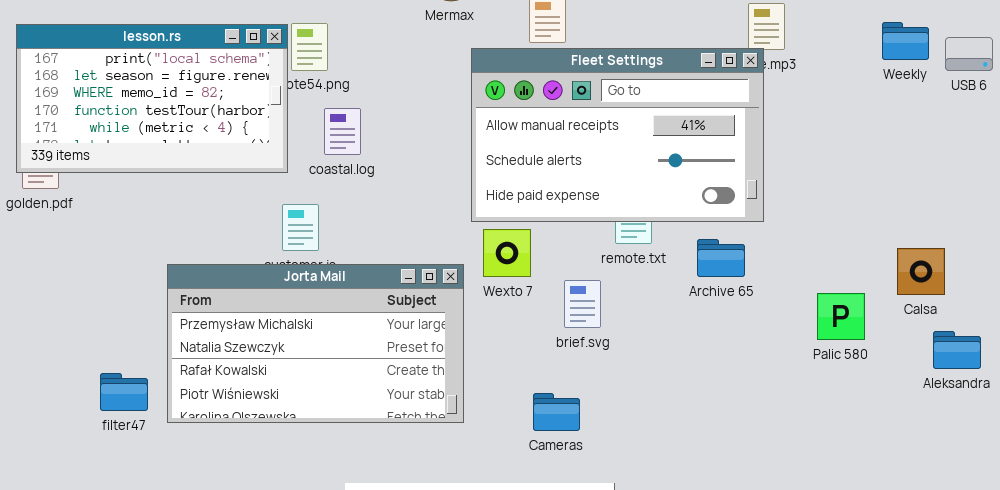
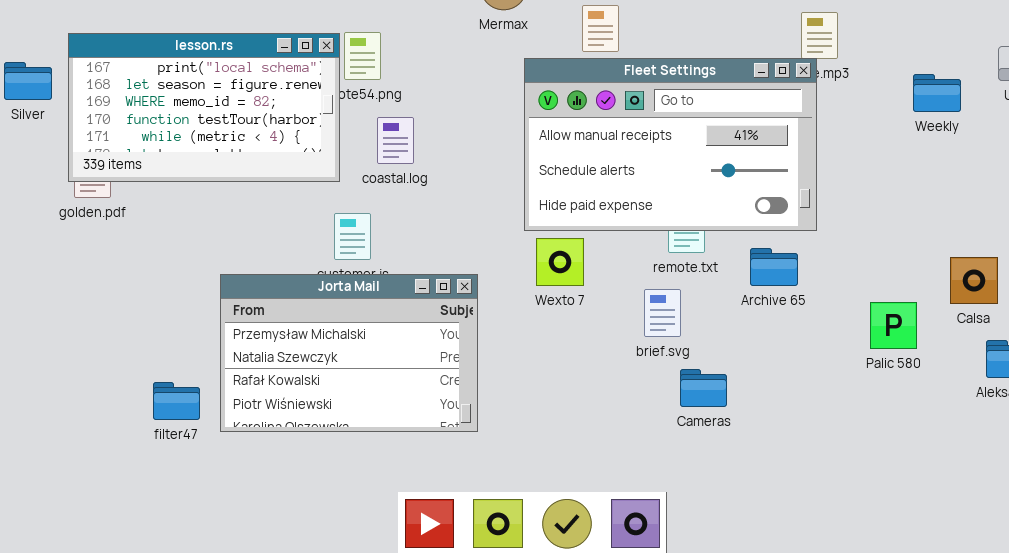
Weekly: [882,22,929,60] -> [913,74,961,112], moved
Jorta Mail: [167,264,464,423] -> [220,274,478,432], resized
brief.svg: [564,280,601,328] -> [644,289,681,337], moved
Cameras: [533,393,580,431] -> [680,369,727,407], moved

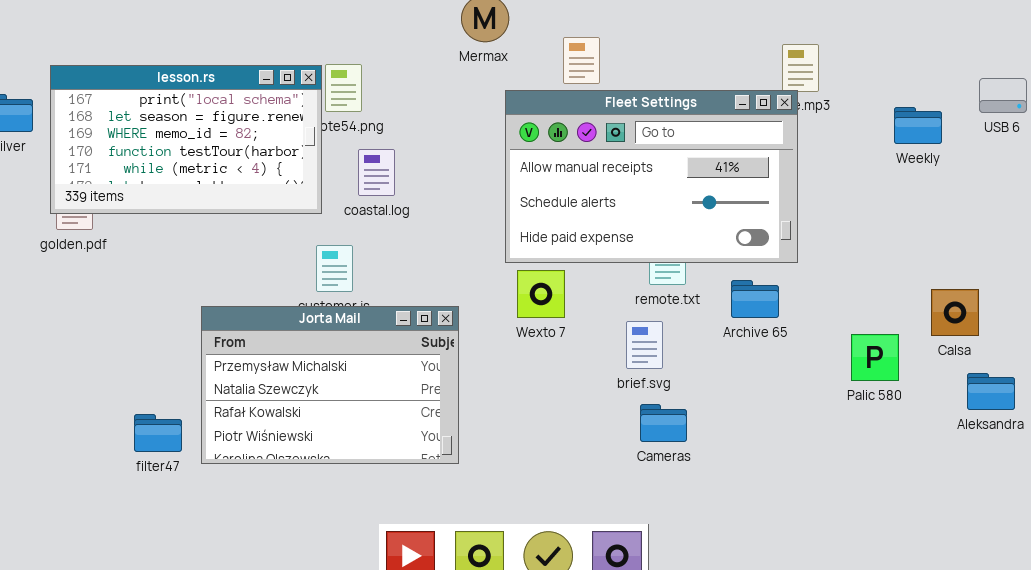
Cameras: [680,369,727,407] -> [640,404,687,442], moved

